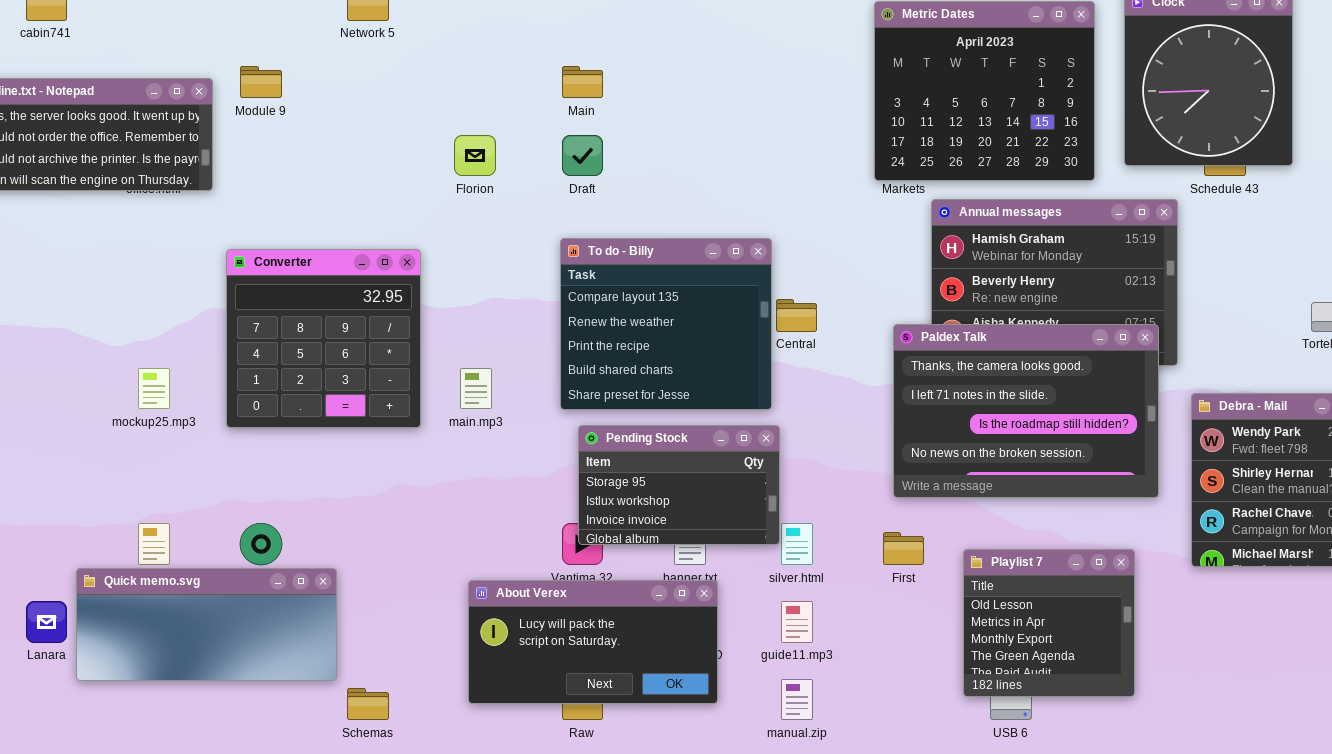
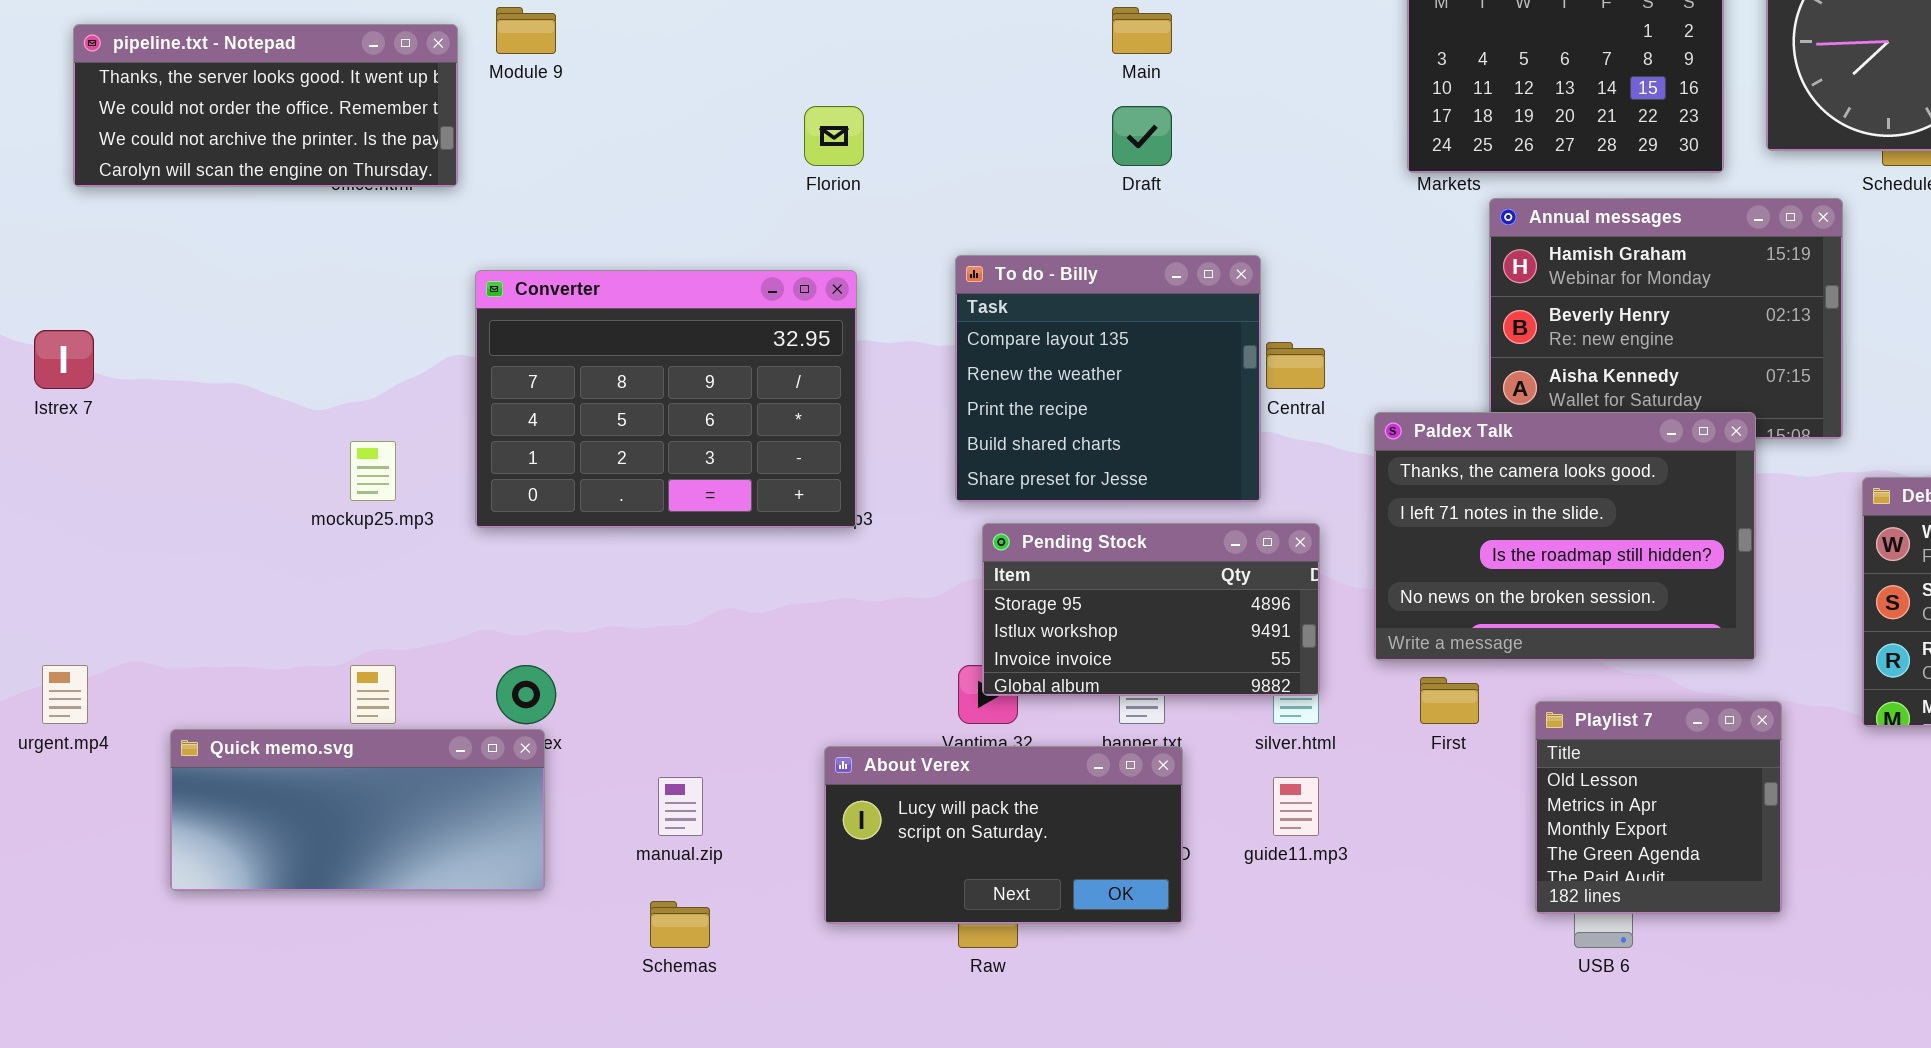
Main: [562,66,603,98] -> [1112,7,1172,54], moved
Draft: [562,135,603,176] -> [1112,106,1172,166], moved
Converter: [226,249,421,428] -> [475,270,857,528], resized
Paldex Talk: [893,324,1159,498] -> [1374,412,1756,661], moved
Pending Stock: [578,425,780,545] -> [982,523,1320,696], resized
Quick memo.svg: [76,568,337,681] -> [170,729,545,891], moved
manual.zip: [781,679,813,720] -> [658,777,703,836], moved

